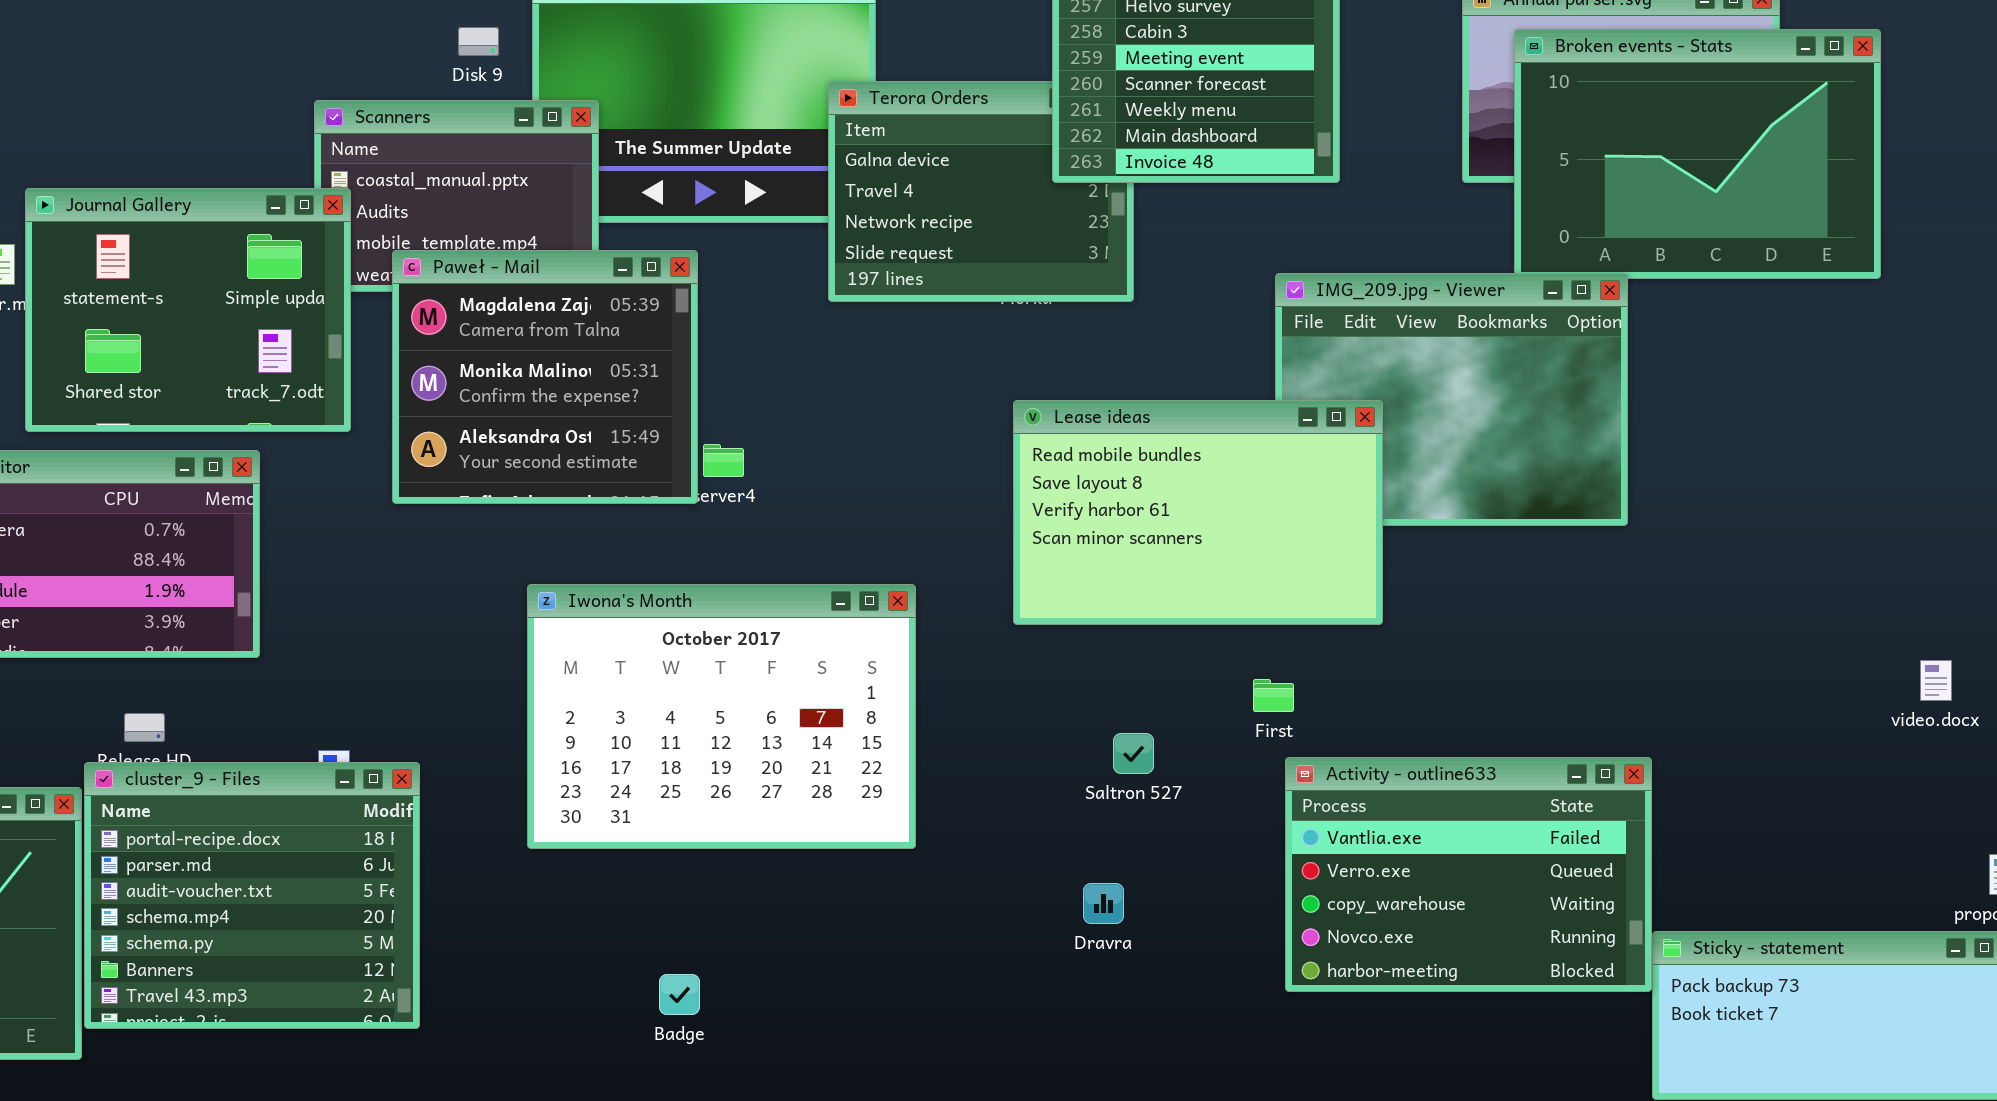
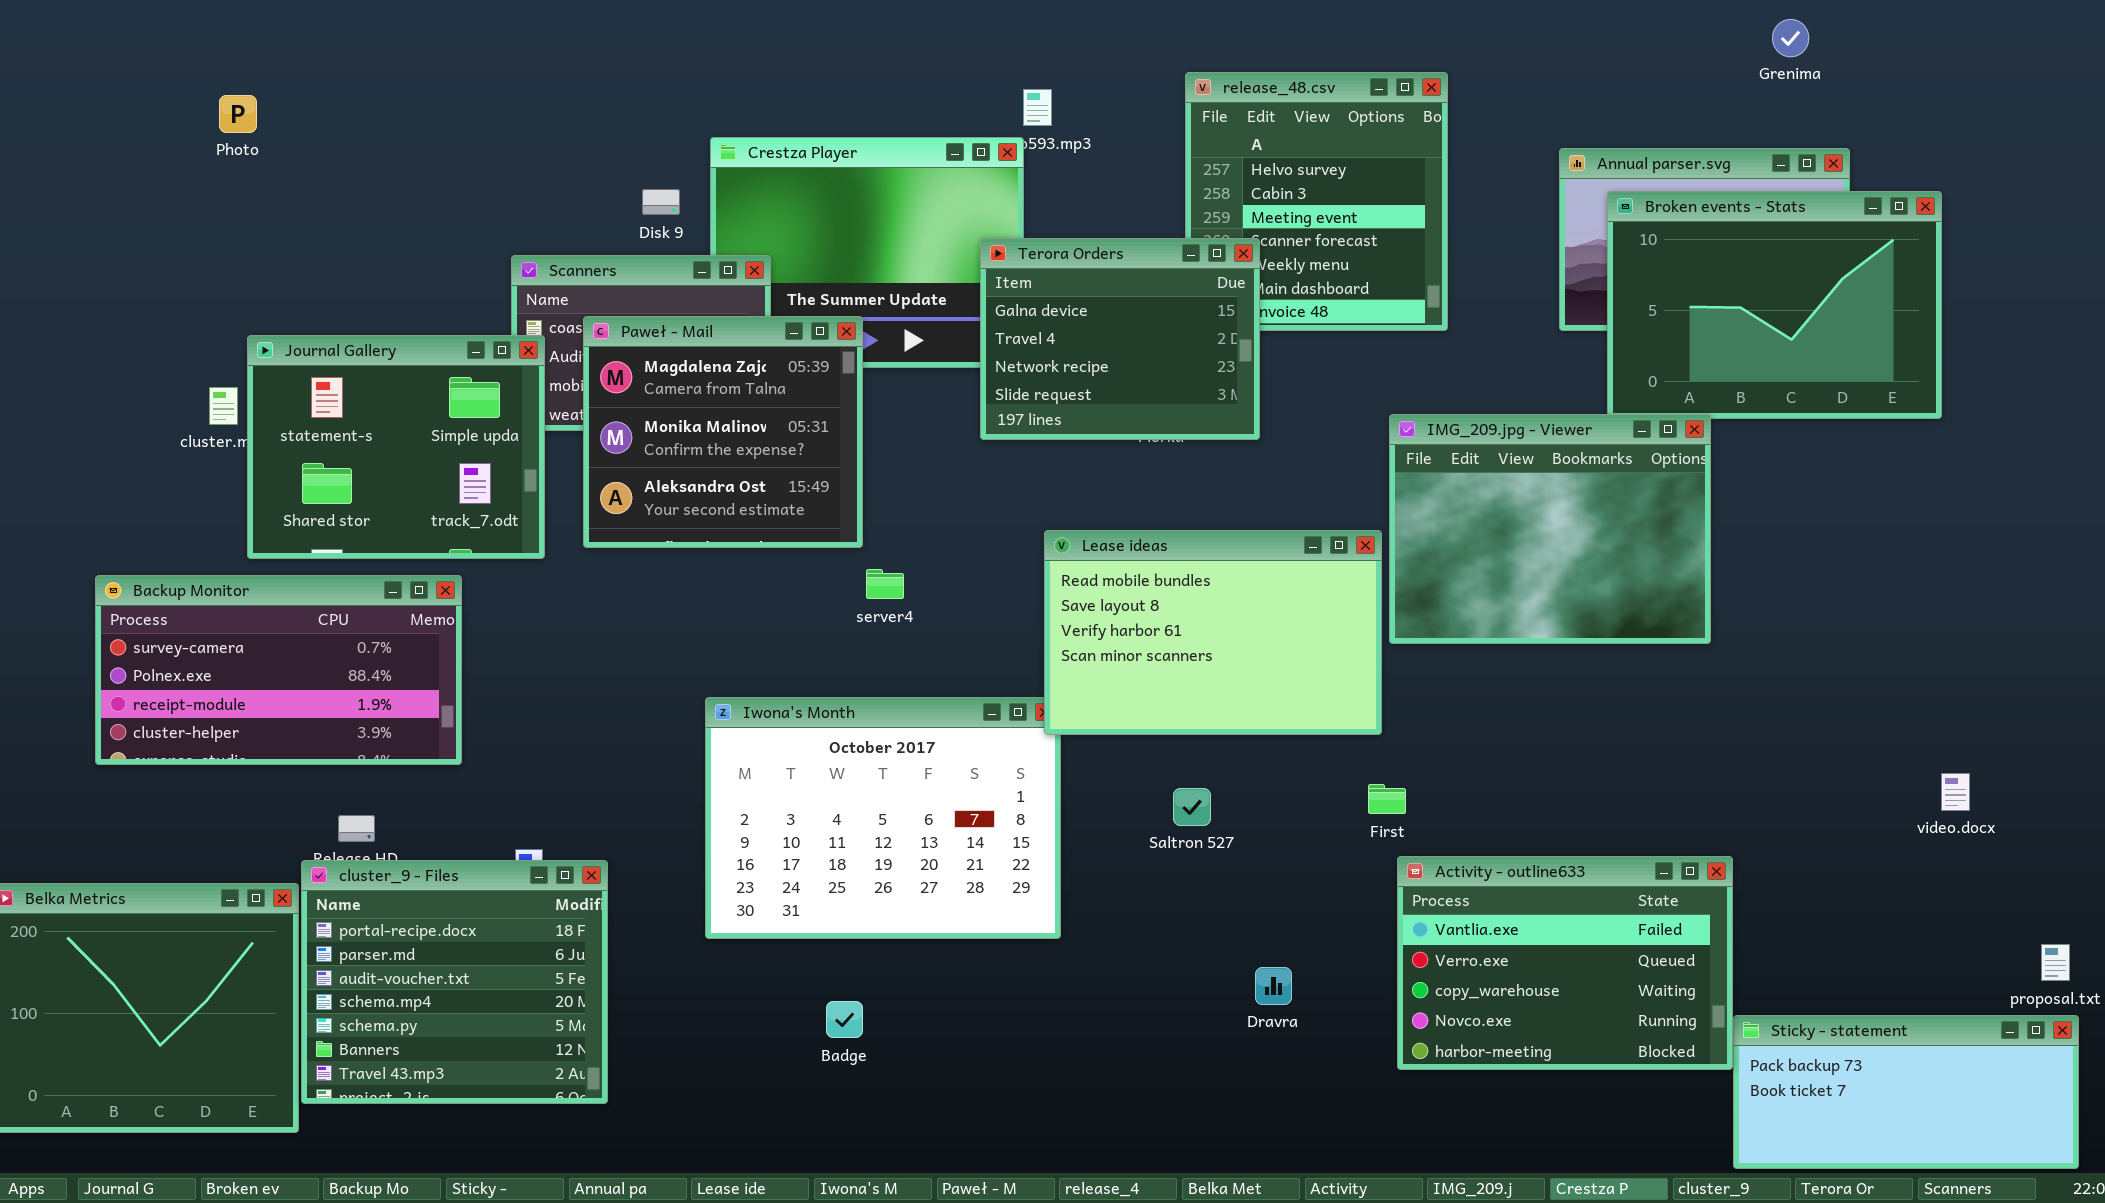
Terora Orders: [828,81,1134,302] -> [980,238,1260,440], raised
Paweł - Mail: [392,250,698,504] -> [583,316,863,548], moved
Lease ideas: [1013,400,1383,625] -> [1044,530,1382,735], moved
video.docx: [1920,660,1952,701] -> [1941,773,1970,811], moved
Saltron 527: [1113,733,1154,774] -> [1173,788,1211,826], moved
Dravra: [1083,883,1124,924] -> [1255,967,1292,1005], moved
Badge: [659,974,700,1015] -> [826,1001,863,1038], moved

